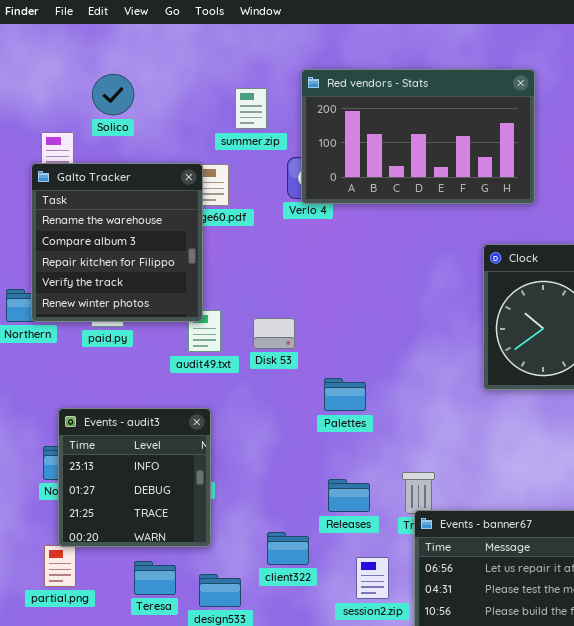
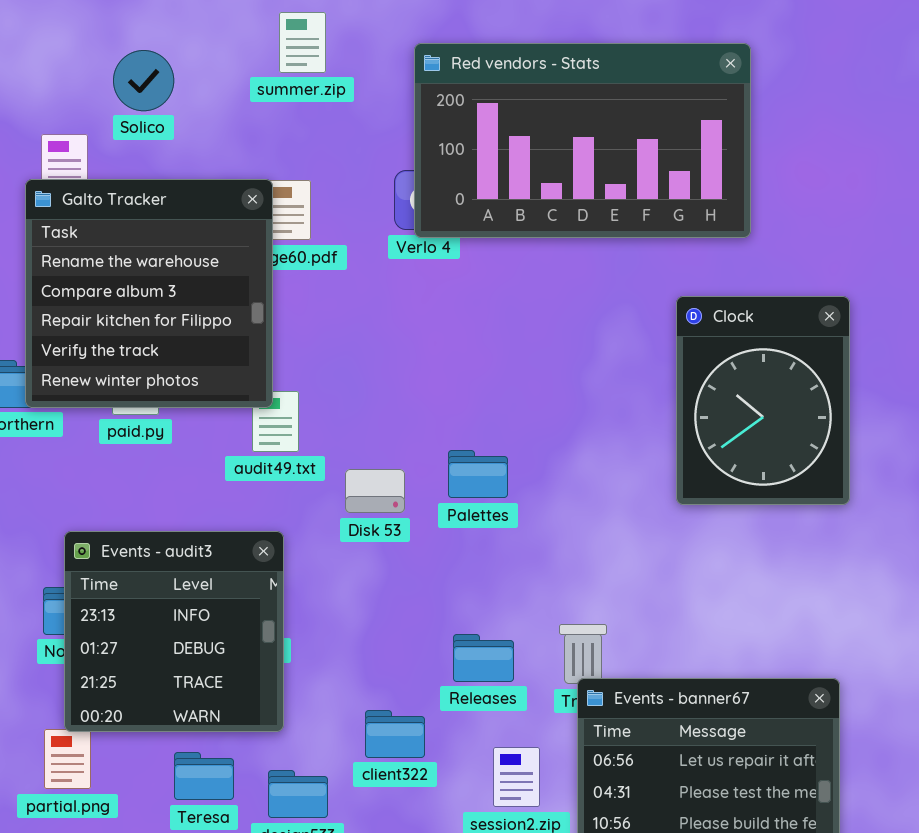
summer.zip: [235,88,267,129] -> [279,12,326,73], moved
Disk 53: [253,318,295,349] -> [345,469,405,513], moved
Palettes: [324,378,366,411] -> [448,450,508,498], moved

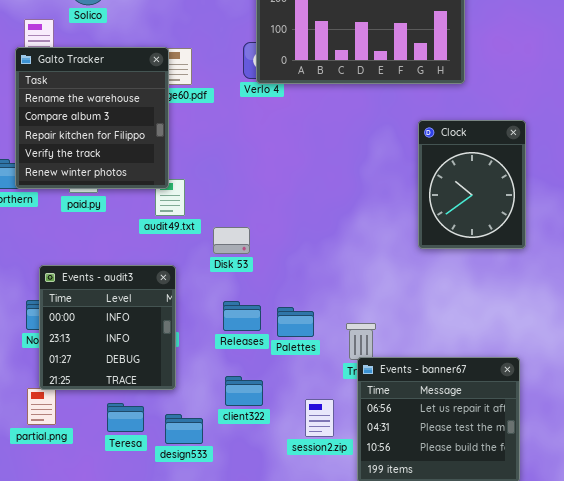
Palettes: [448,450,508,498] -> [277,307,314,337], moved
Events - audit3: [64,531,284,732] -> [39,265,176,390], scrolled up 1 row
Releases: [453,634,514,682] -> [223,301,261,331], moved

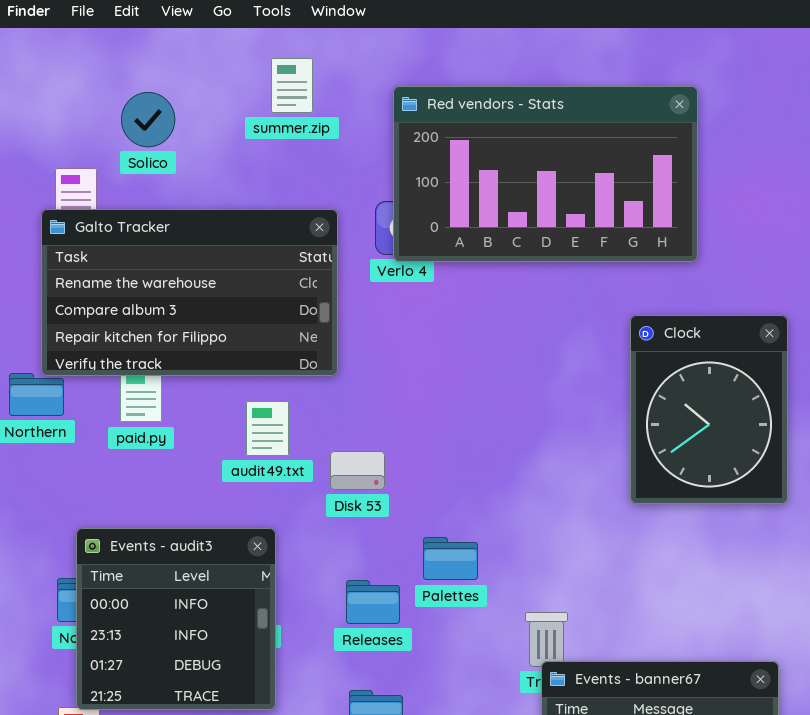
Galto Tracker: [15,47,169,189] -> [41,209,338,376], resized
Disk 53: [213,227,250,254] -> [330,451,385,490], moved
Palettes: [277,307,314,337] -> [423,537,478,580], moved

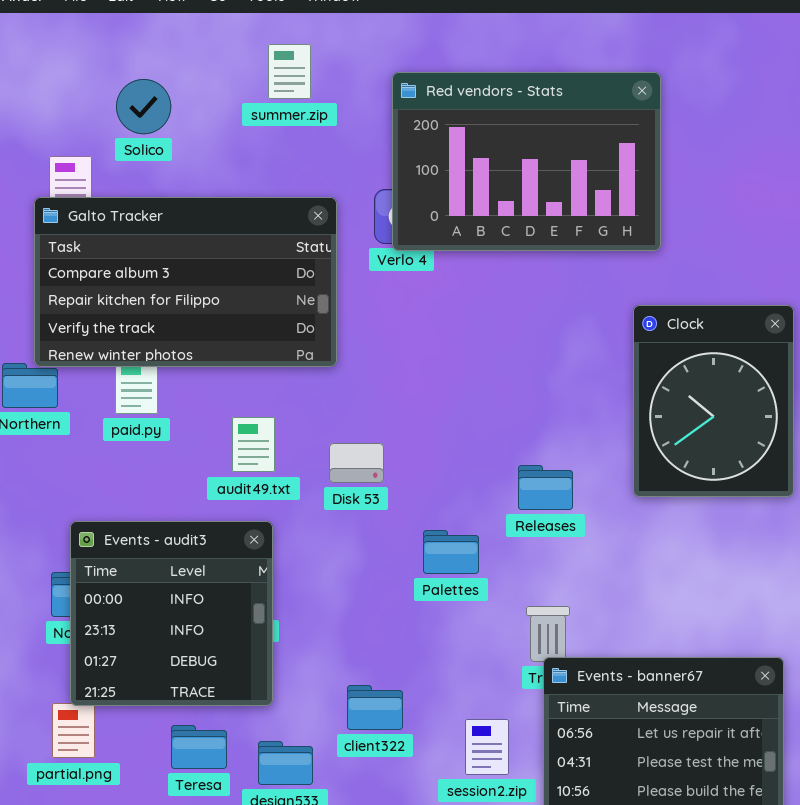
Red vendors - Stats: [393,86,698,262] -> [392,72,661,251], resized
Galto Tracker: [41,209,338,376] -> [34,197,337,367], scrolled down 1 row
audit49.txt: [246,401,289,456] -> [232,417,275,472], moved
Releases: [346,580,400,624] -> [518,465,573,510], moved

